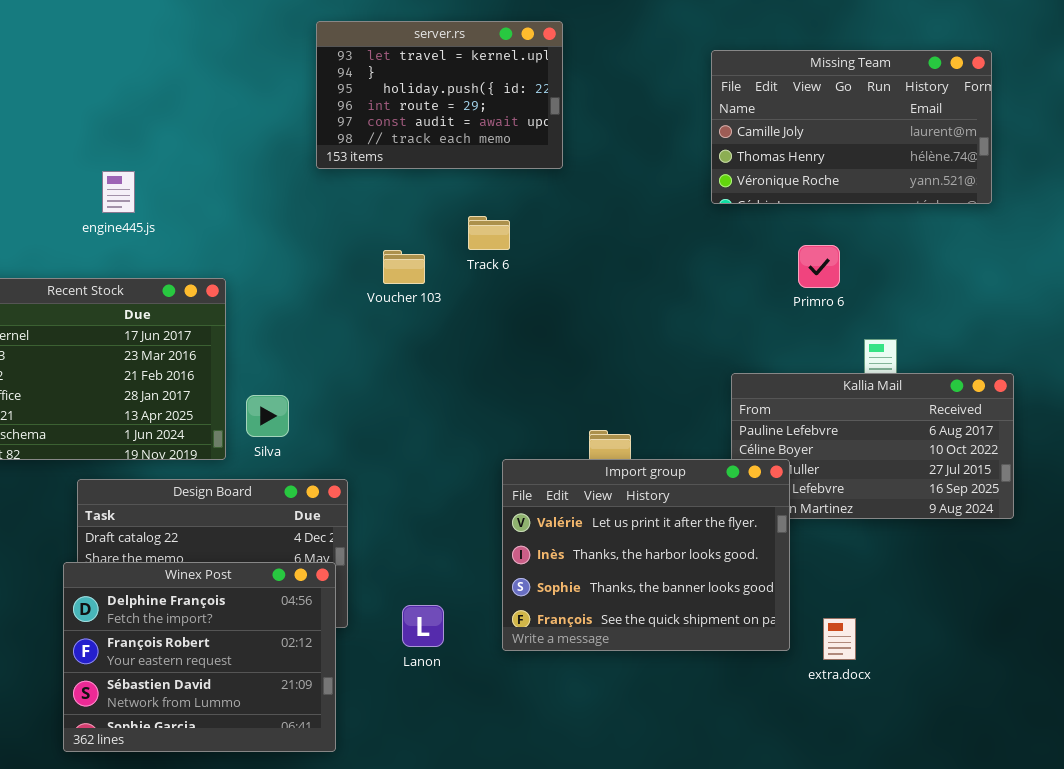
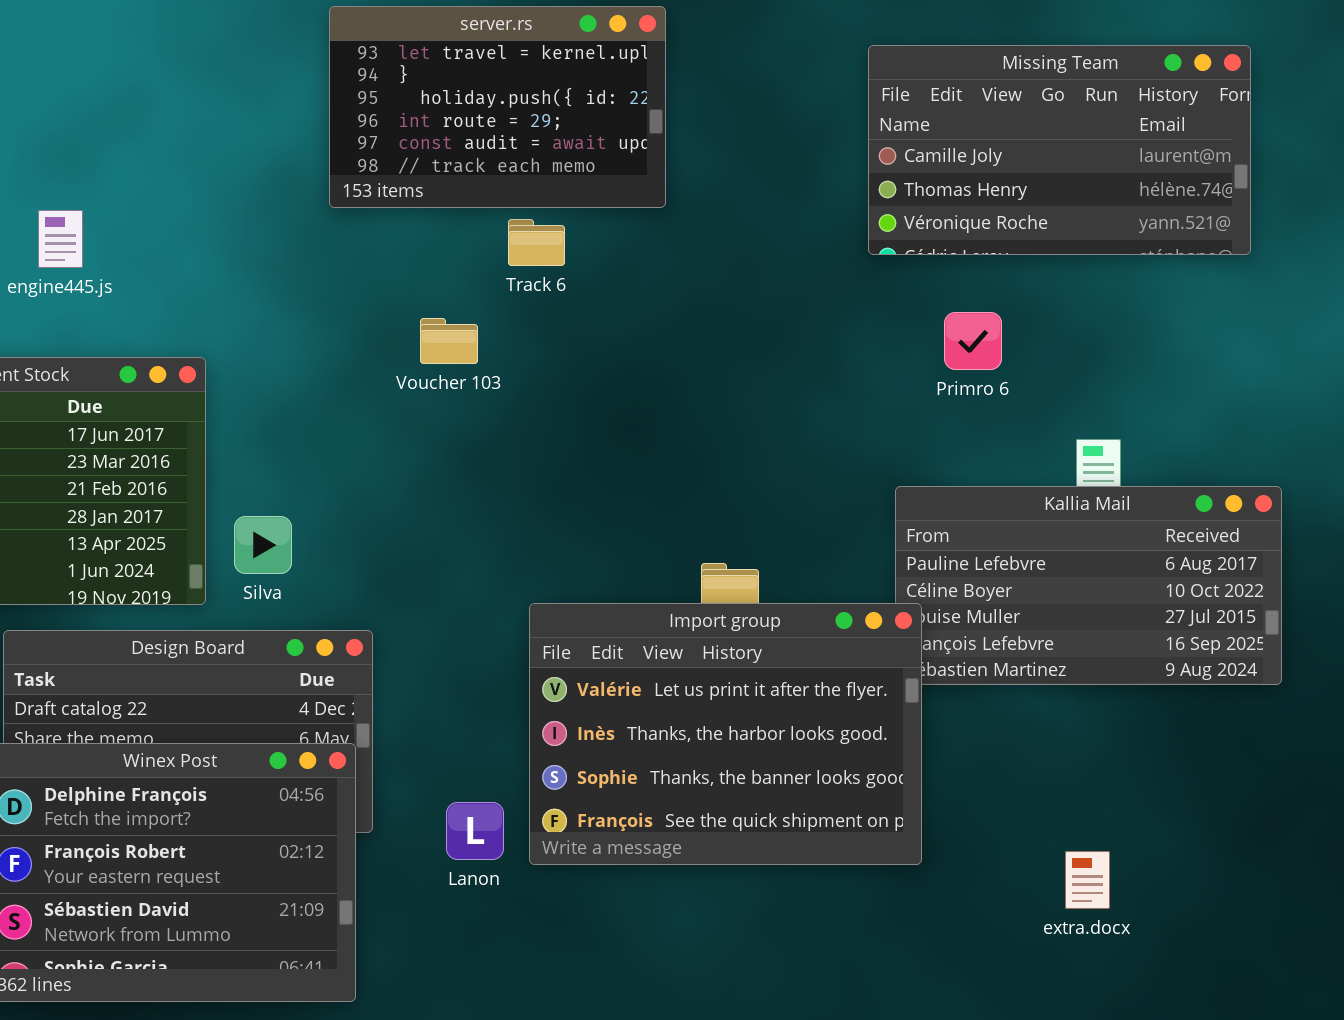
Track 6: [468,216,510,250] -> [508,219,565,266], moved
Primro 6: [798,245,840,288] -> [944,312,1002,370], moved
Import group: [502,459,790,651] -> [529,603,922,865], moved
extra.docx: [823,618,856,660] -> [1065,851,1110,909], moved

